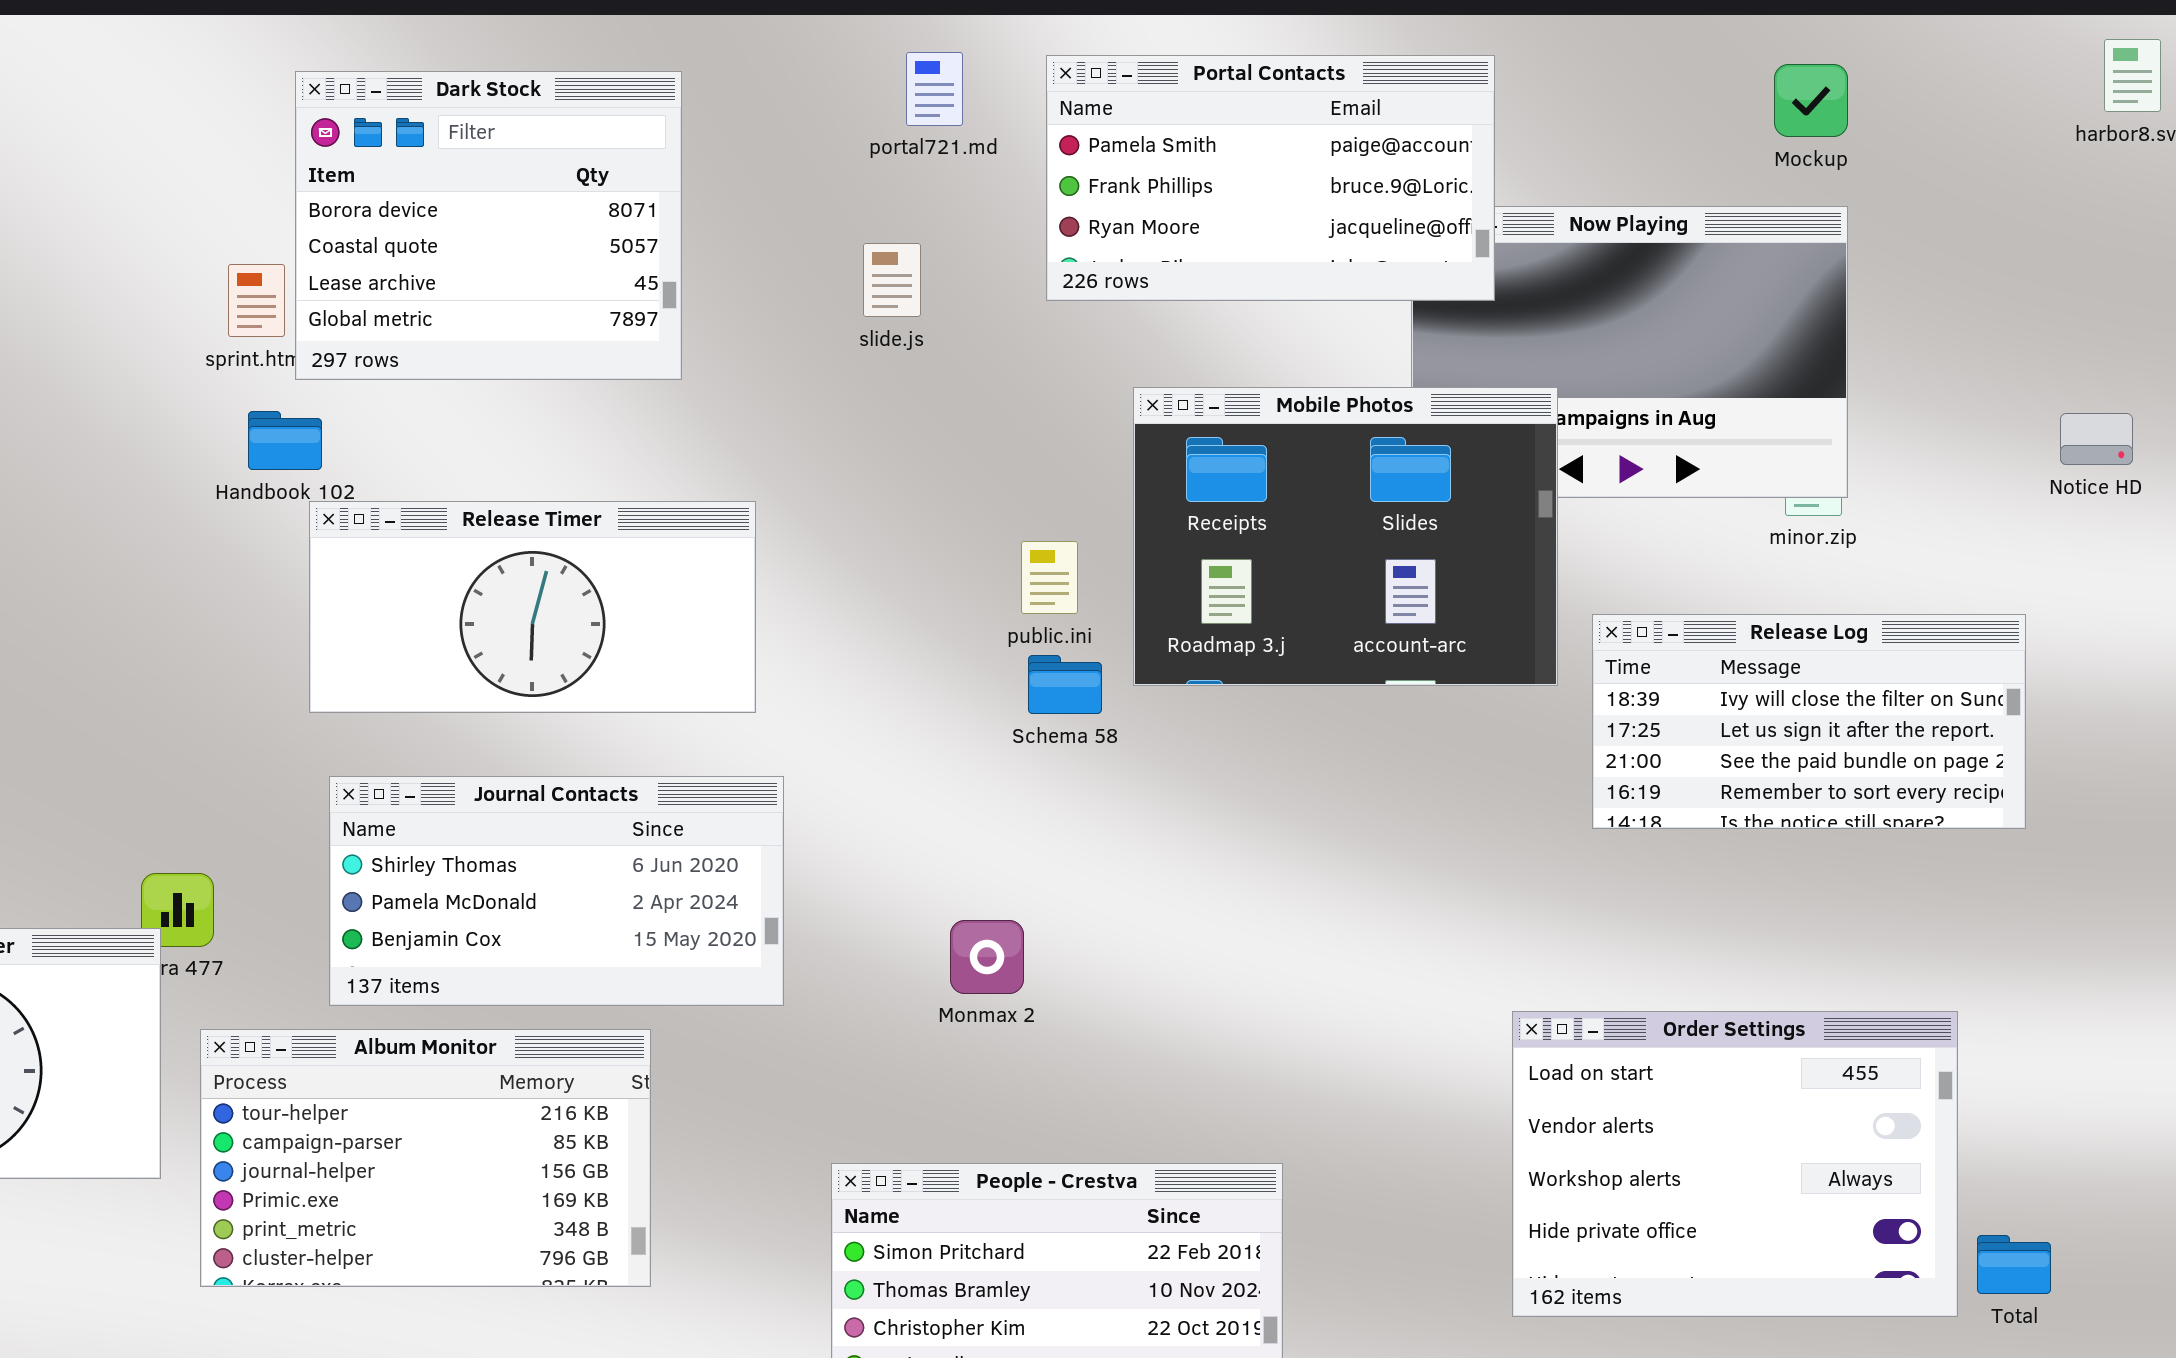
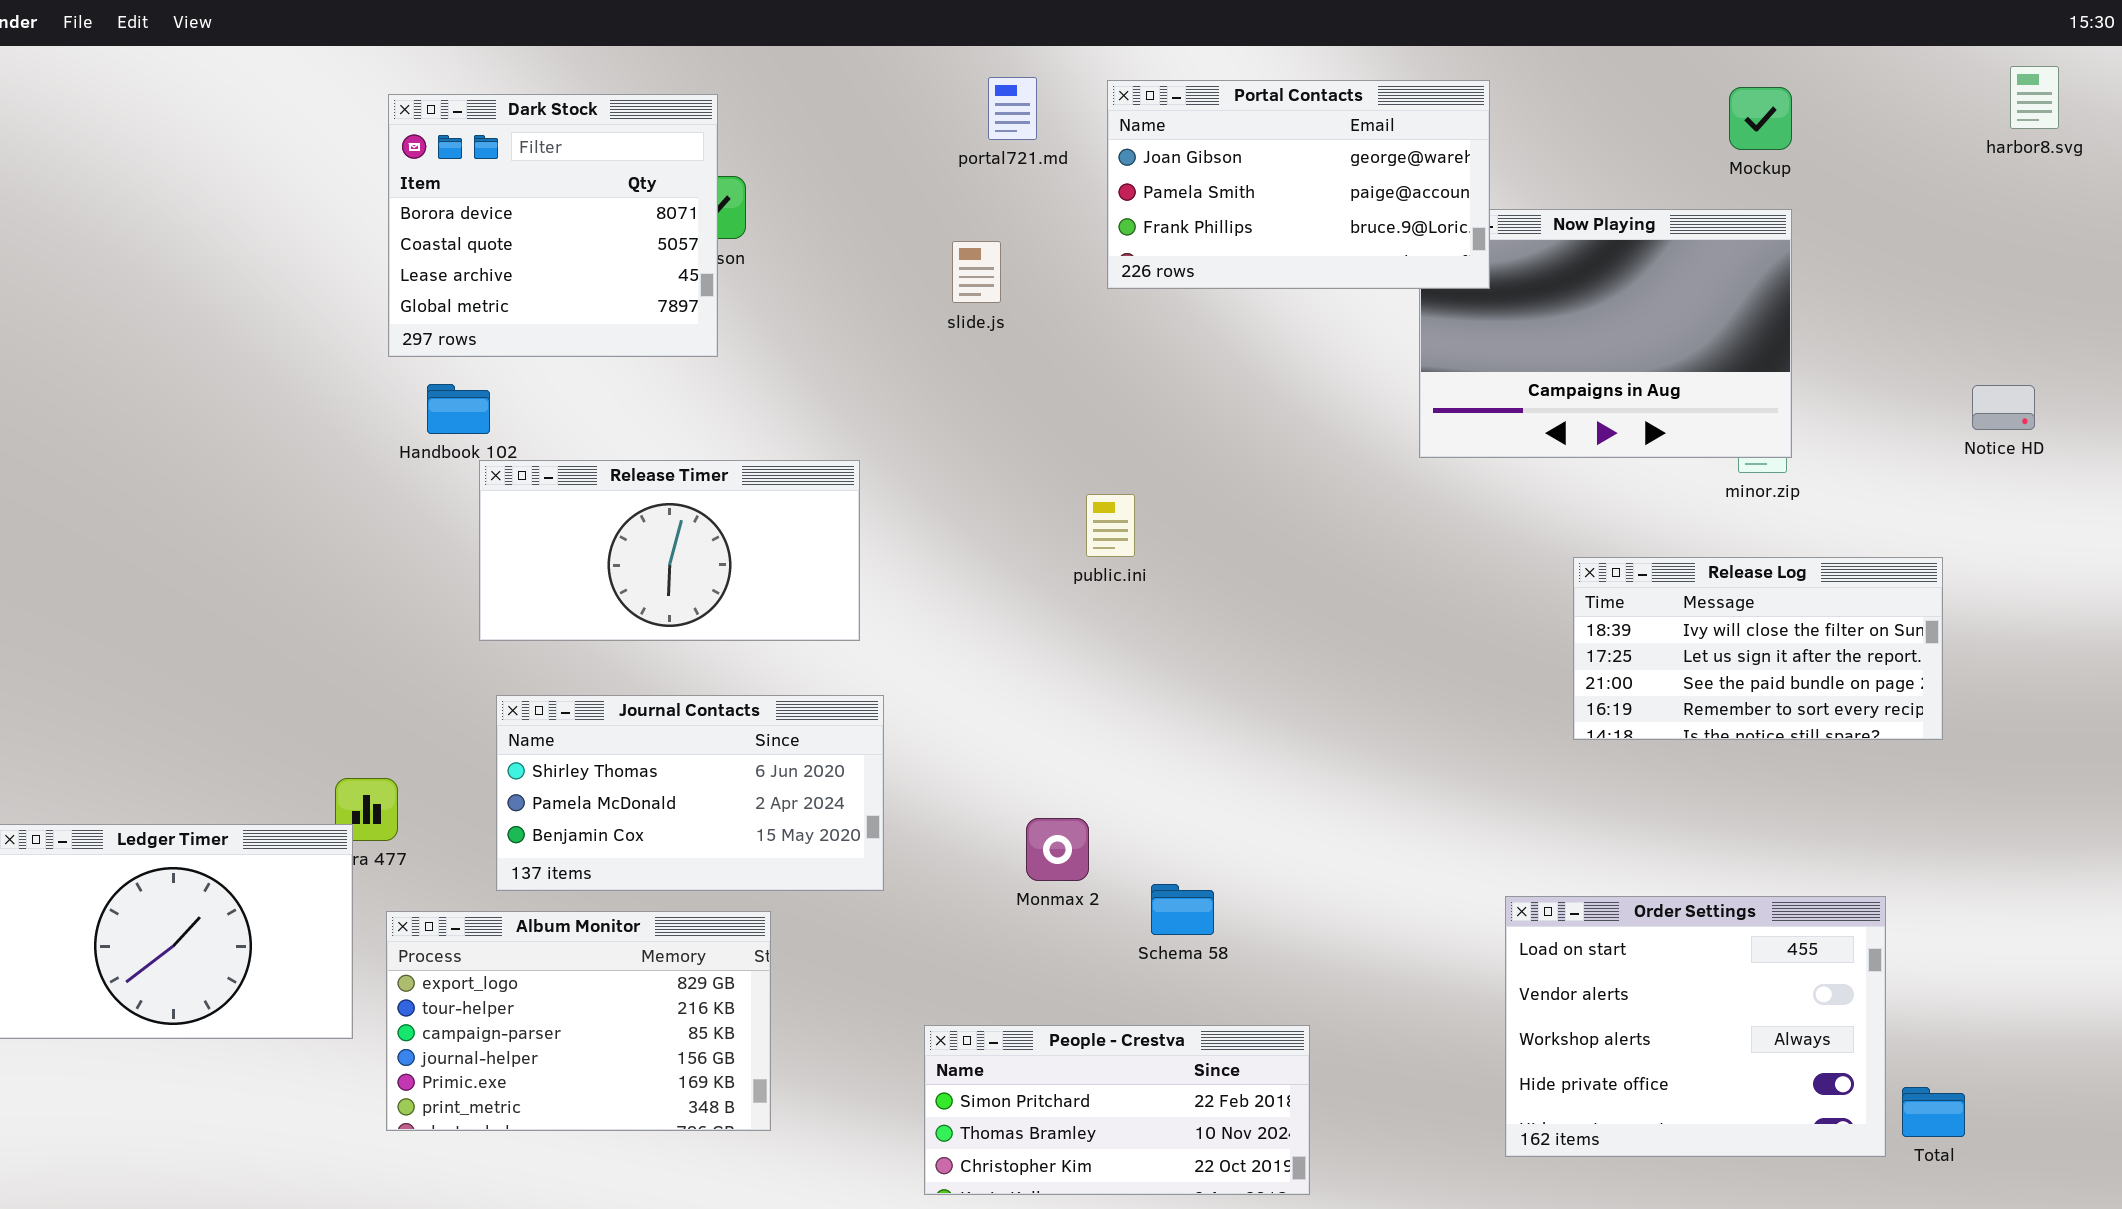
Portal Contacts: [1046,55,1495,301] -> [1107,80,1490,289], scrolled up 1 row
Dark Stock: [295,71,682,380] -> [388,94,718,357], moved
Mobile Photos: [1133,387,1558,686] -> none, closed
Schema 58: [1028,655,1102,714] -> [1151,884,1214,935], moved
Album Monitor: [200,1029,651,1287] -> [386,911,771,1131], scrolled up 1 row

